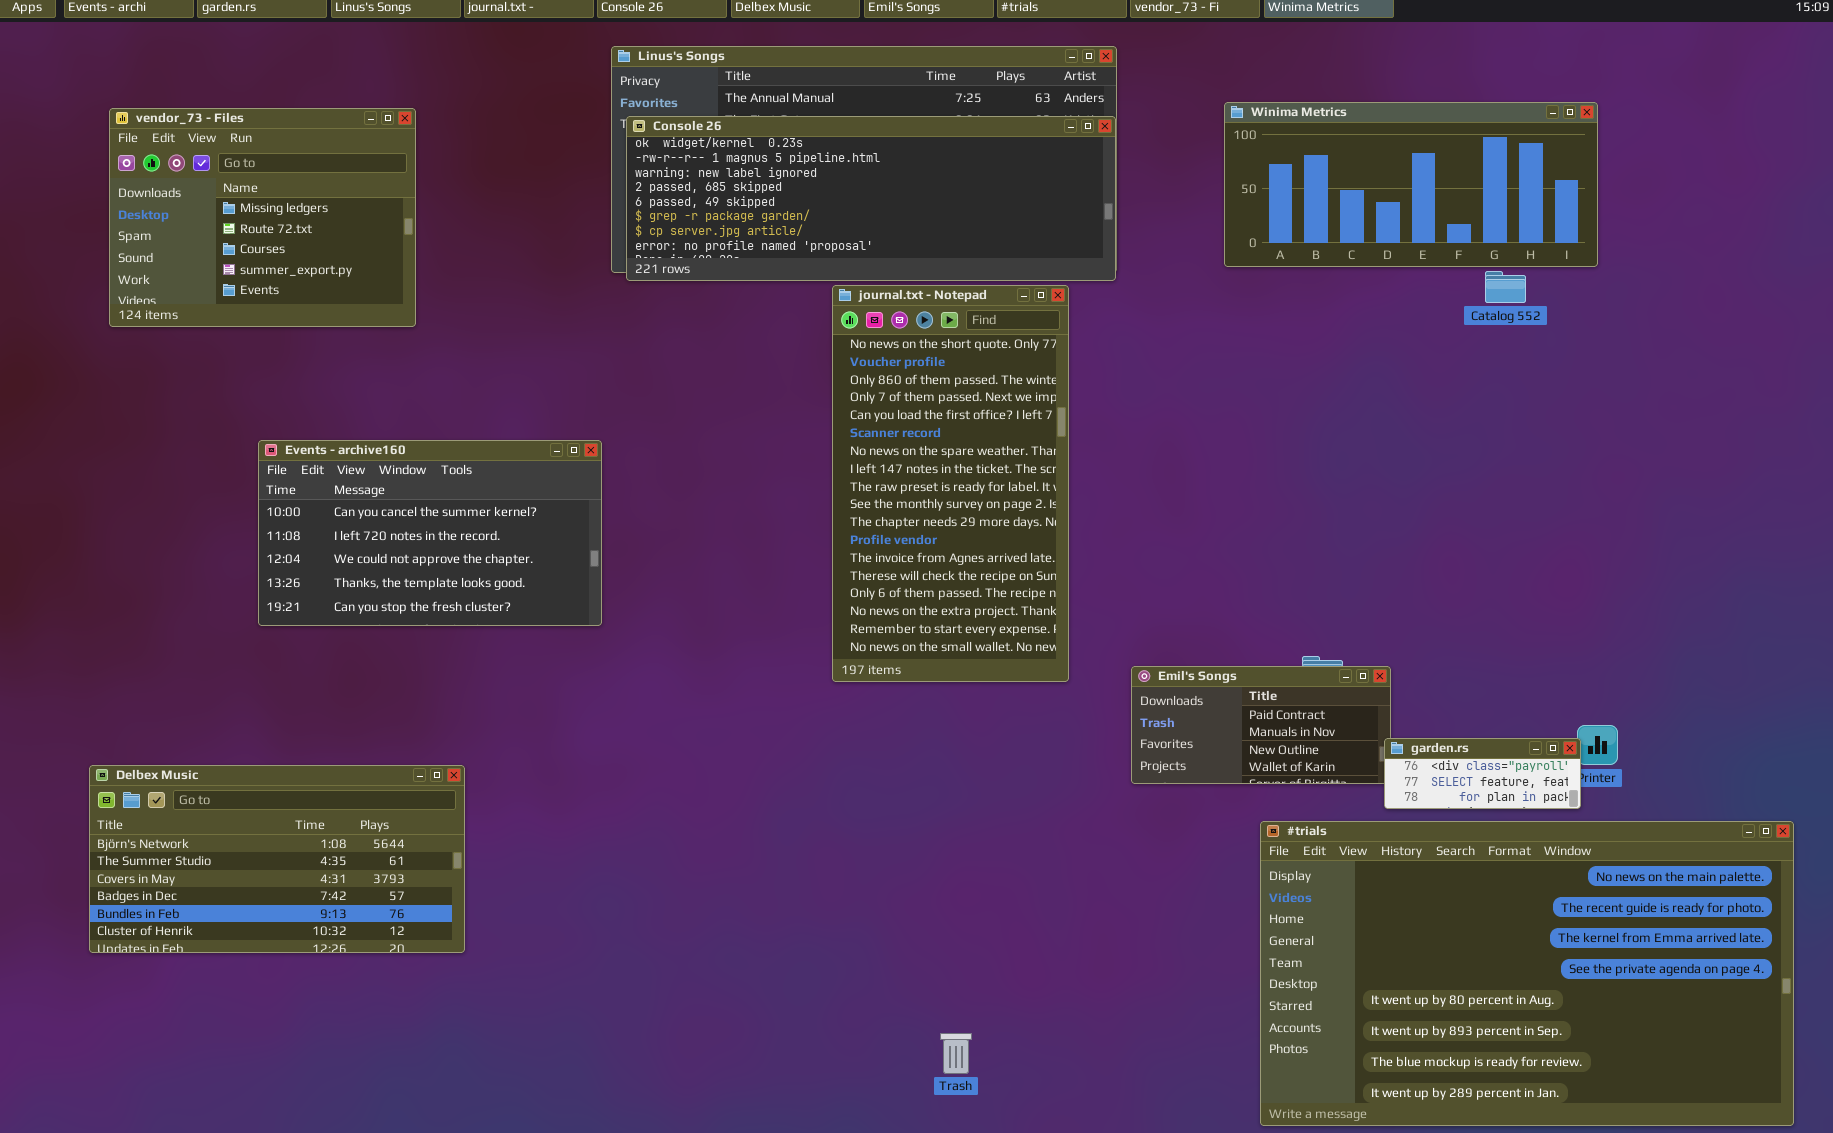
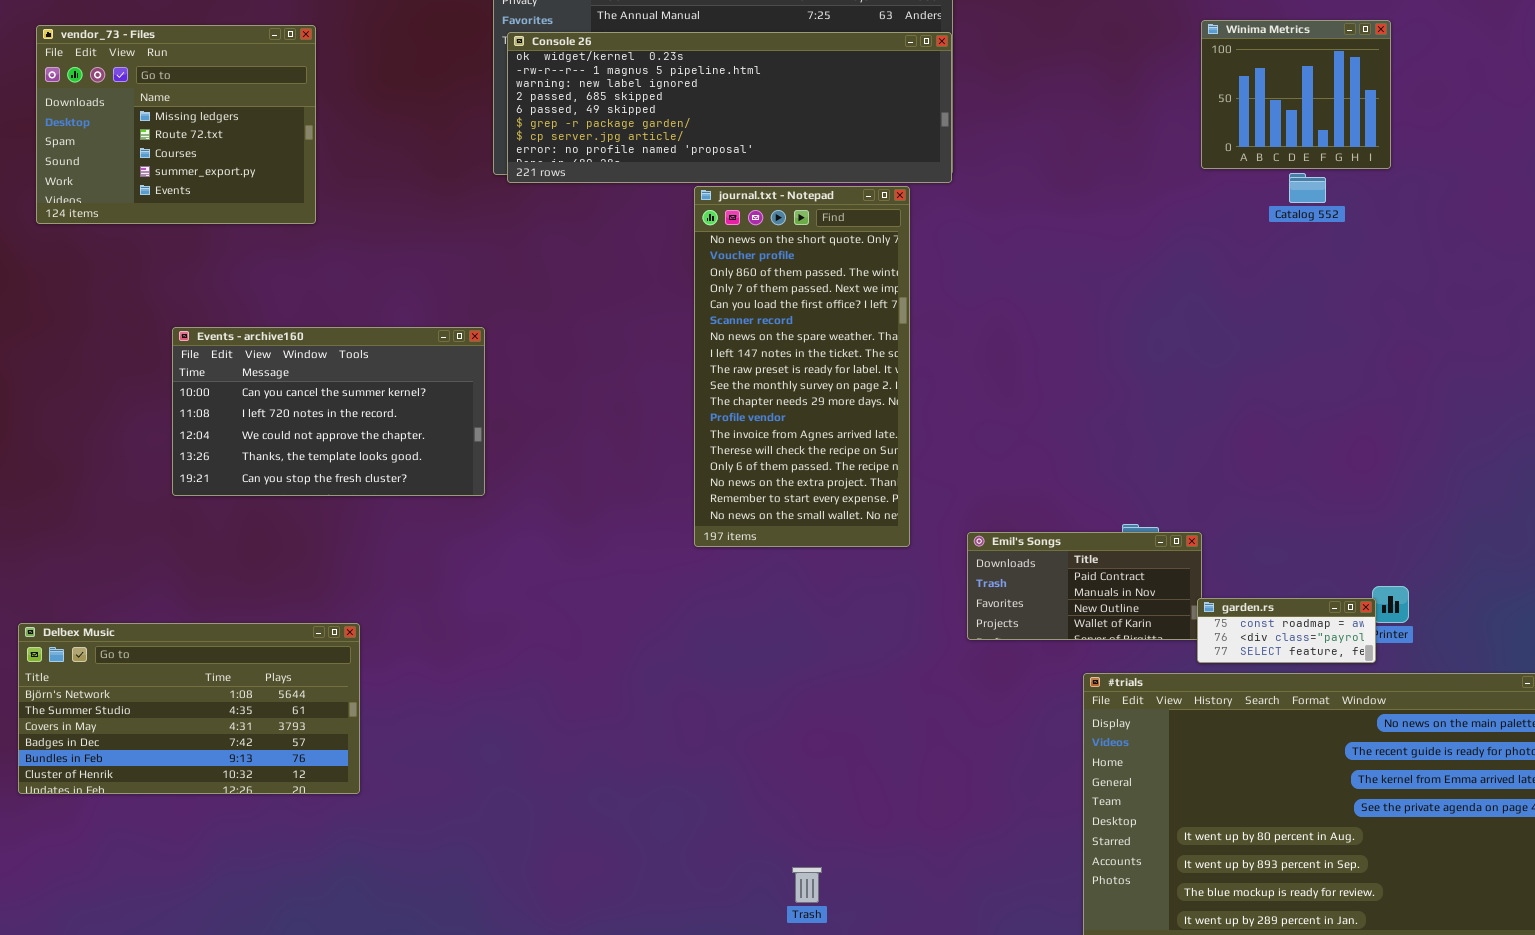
Winima Metrics: [1224,102,1598,267] -> [1201,20,1391,169], resized
garden.rs: [1384,738,1581,809] -> [1197,598,1376,663], scrolled up 1 row

